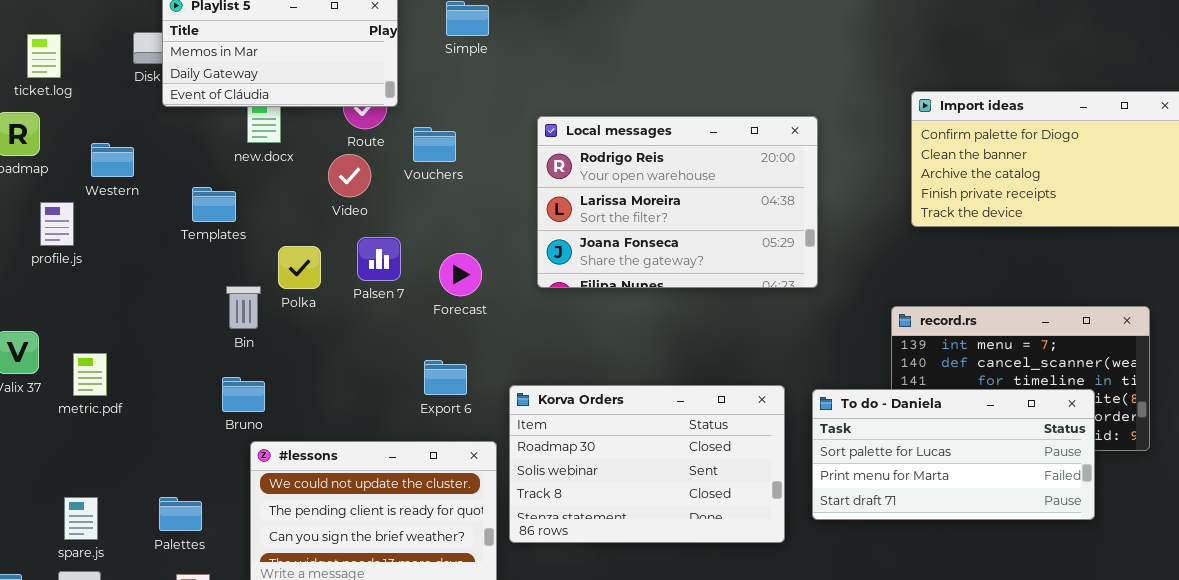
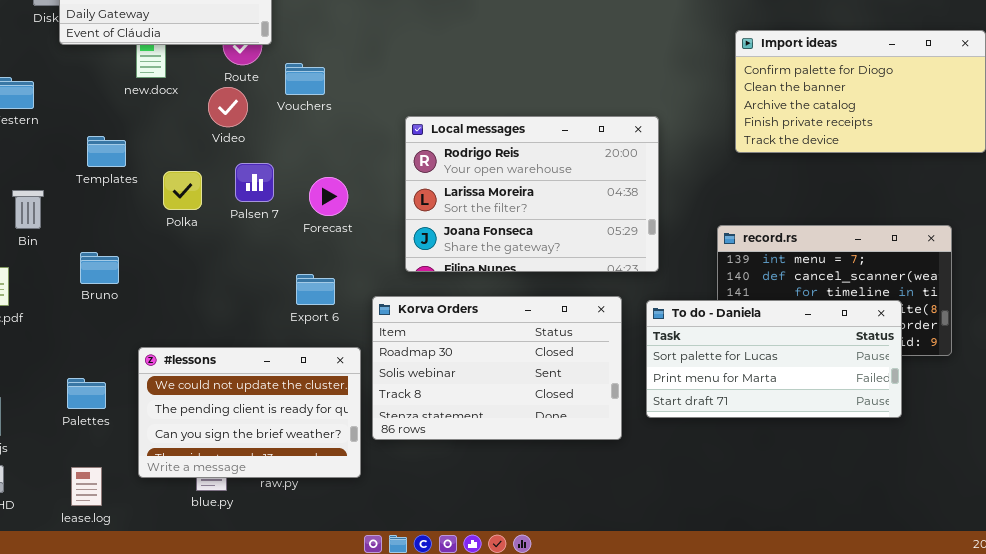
Local messages: [537,116,818,288] -> [405,116,659,272], moved
Templates: [192,187,236,222] -> [87,136,126,167], moved
Bin: [226,286,261,329] -> [12,190,44,229], moved
Bruno: [222,377,265,412] -> [80,252,119,284], moved
Palettes: [159,497,202,531] -> [67,378,106,409], moved

